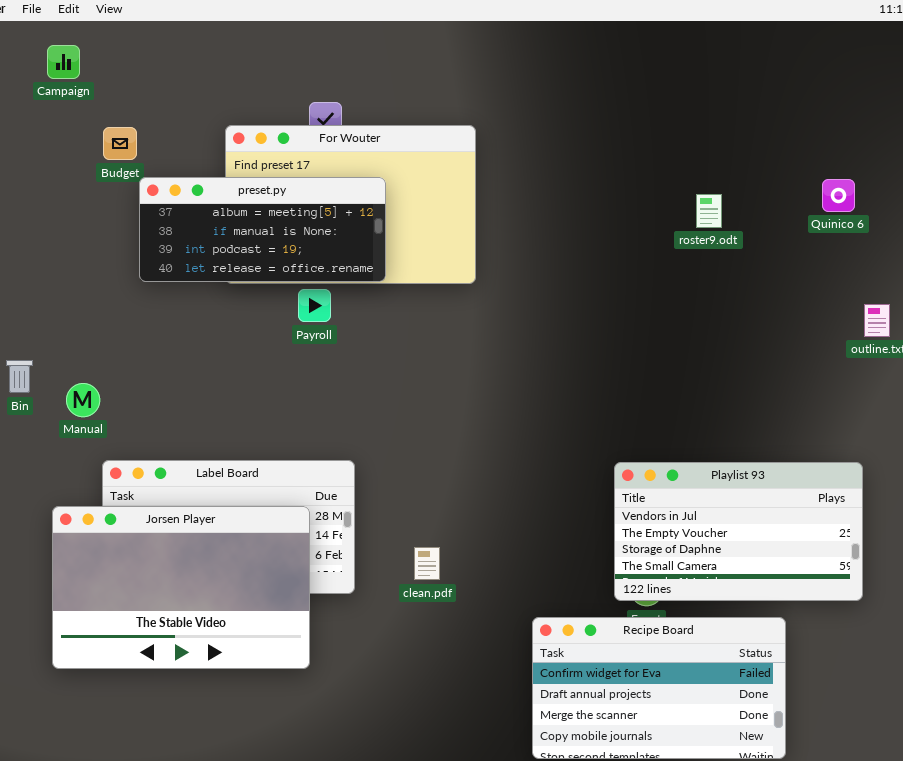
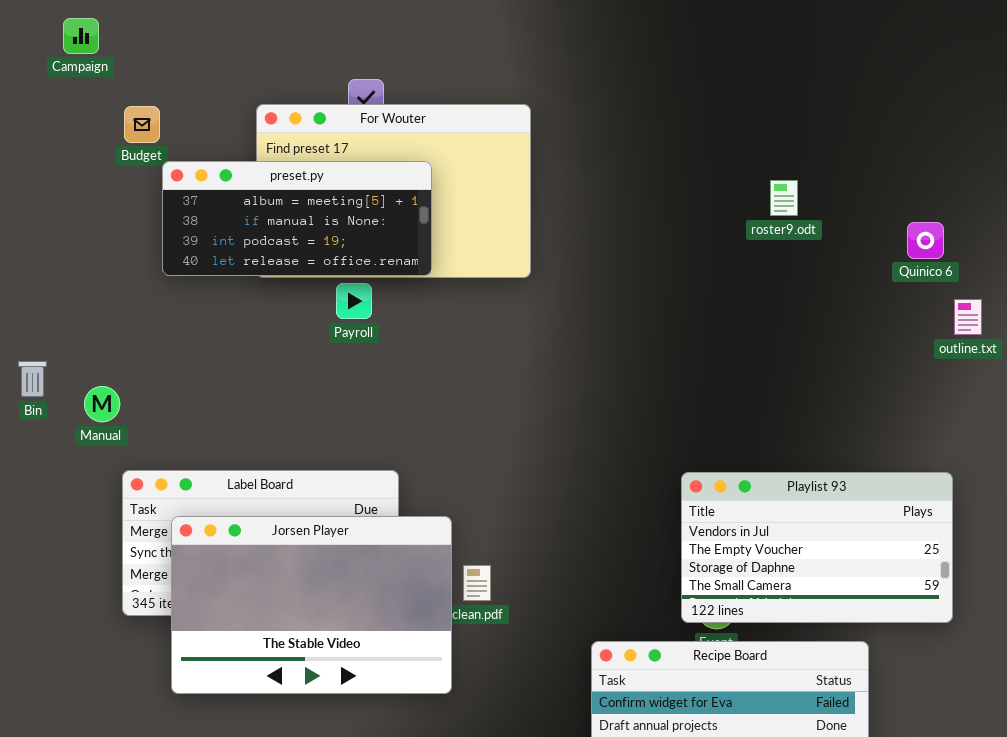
Quinico 6: [822,179,855,212] -> [907,222,944,259], moved
Jorsen Player: [52,506,310,669] -> [171,516,452,694], moved

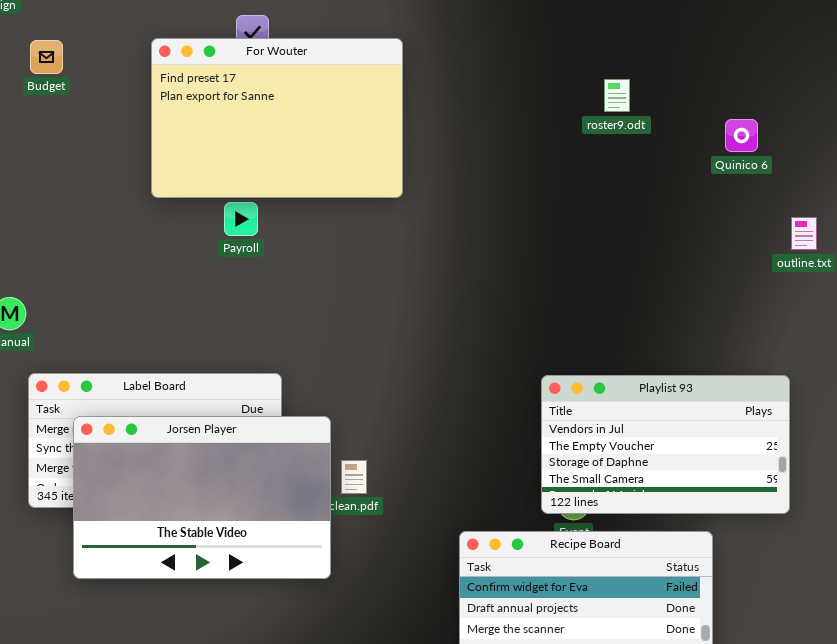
preset.py: [162,161,432,276] -> none, closed
roster9.odt: [770,180,798,216] -> [604,79,630,112], moved
Quinico 6: [907,222,944,259] -> [725,119,758,152], moved

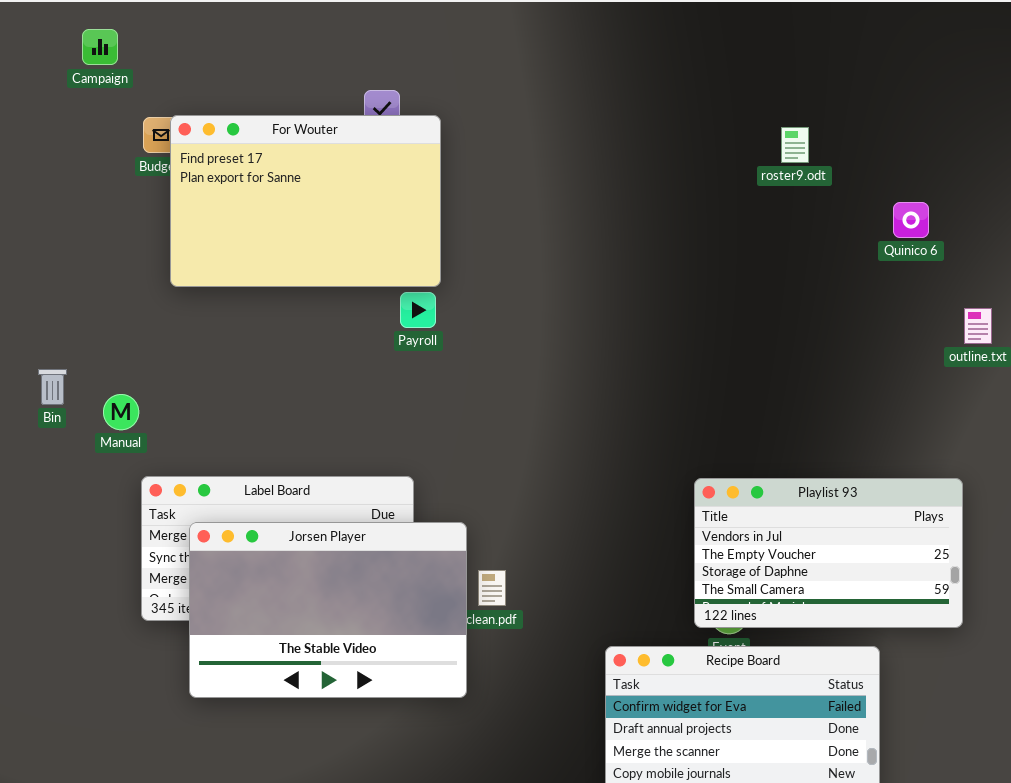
For Wouter: [151,38,403,198] -> [170,115,441,287], moved
roster9.odt: [604,79,630,112] -> [781,127,809,163], moved
Payroll: [224,202,258,236] -> [400,292,436,328], moved

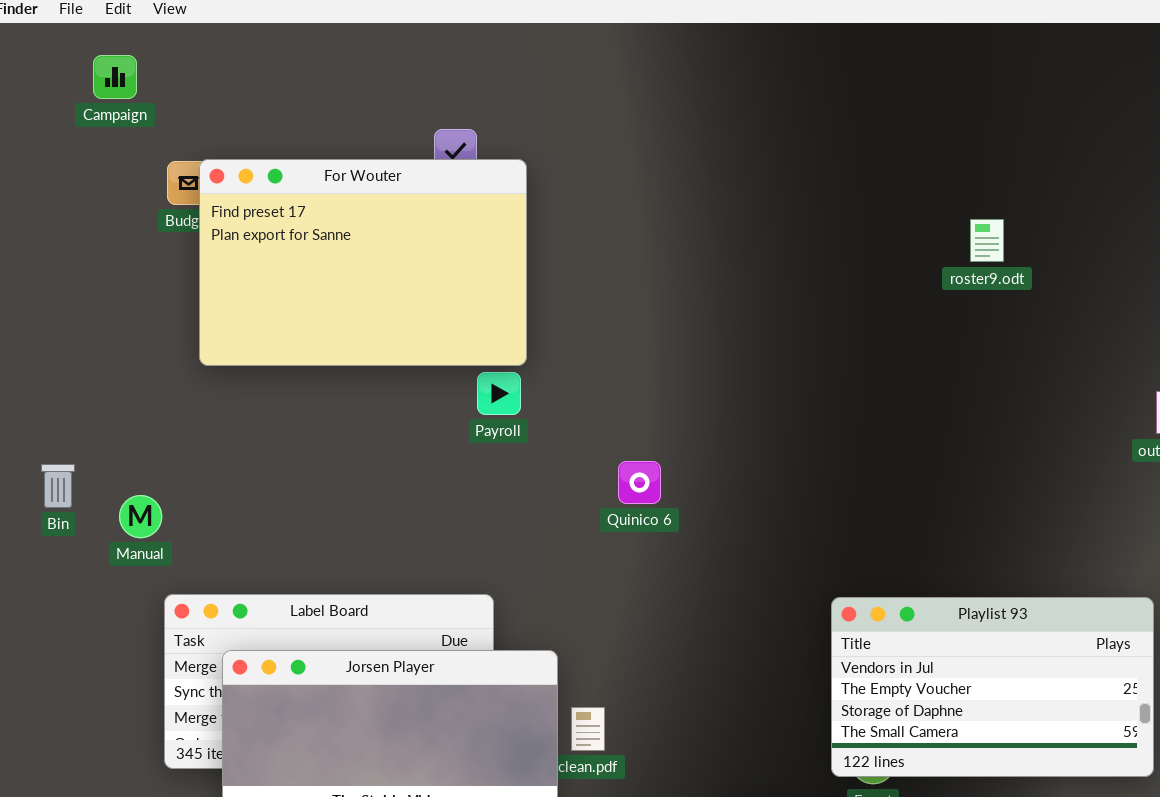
roster9.odt: [781,127,809,163] -> [970,219,1004,262], moved
Quinico 6: [893,202,929,238] -> [618,461,661,504], moved

